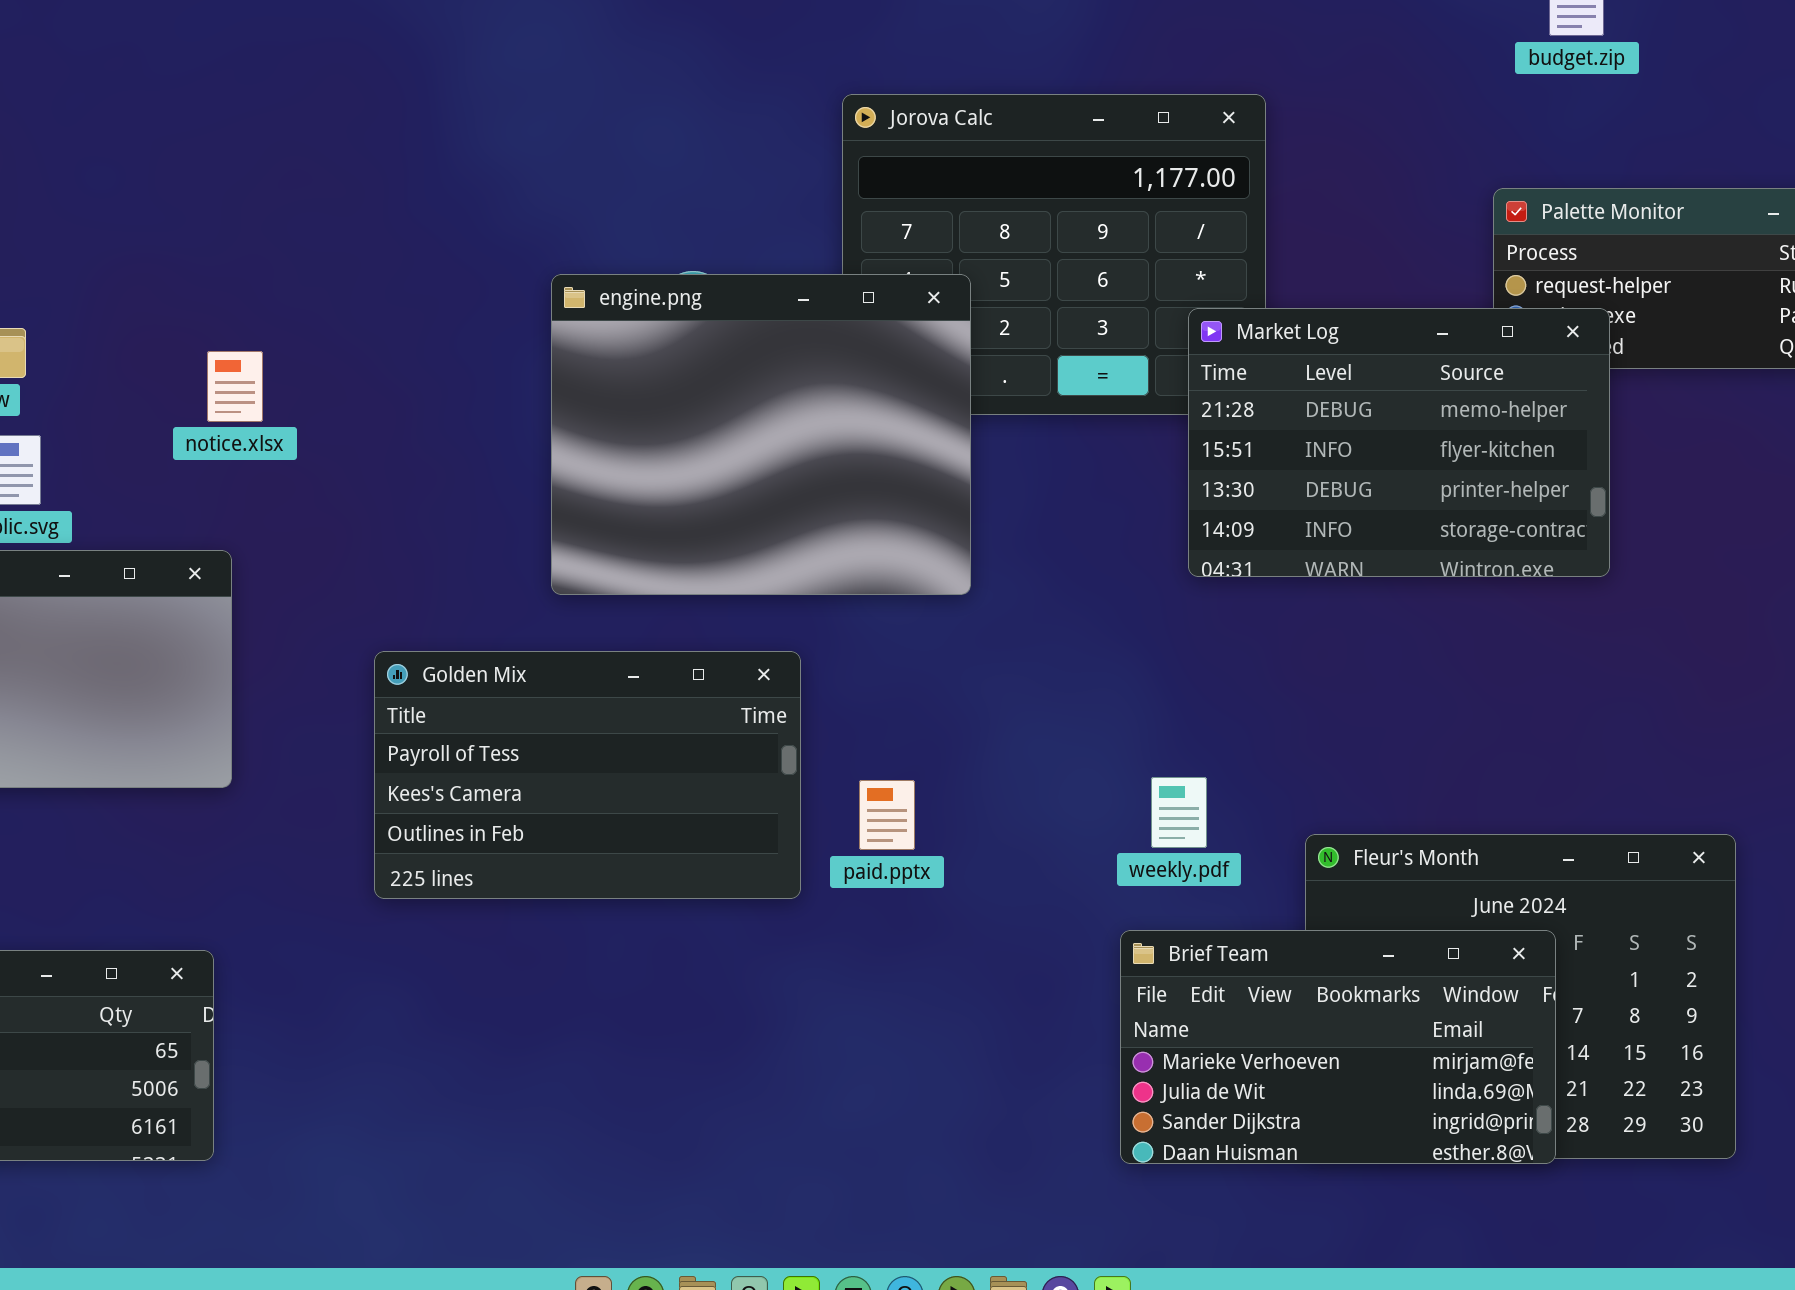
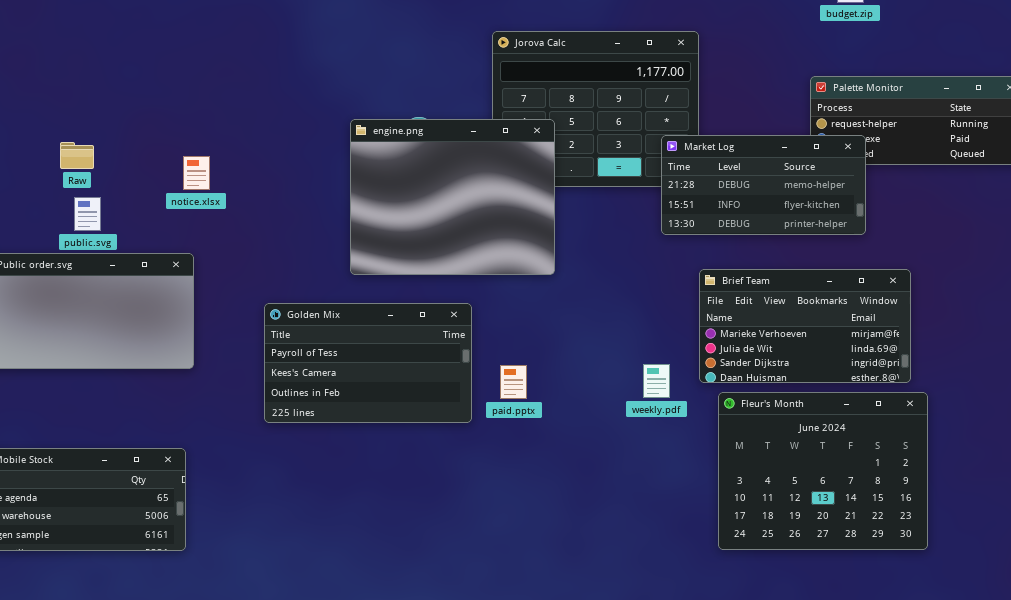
Market Log: [1188,308,1610,577] -> [661,135,866,235], resized
Brief Team: [1120,930,1556,1164] -> [699,269,911,383], moved

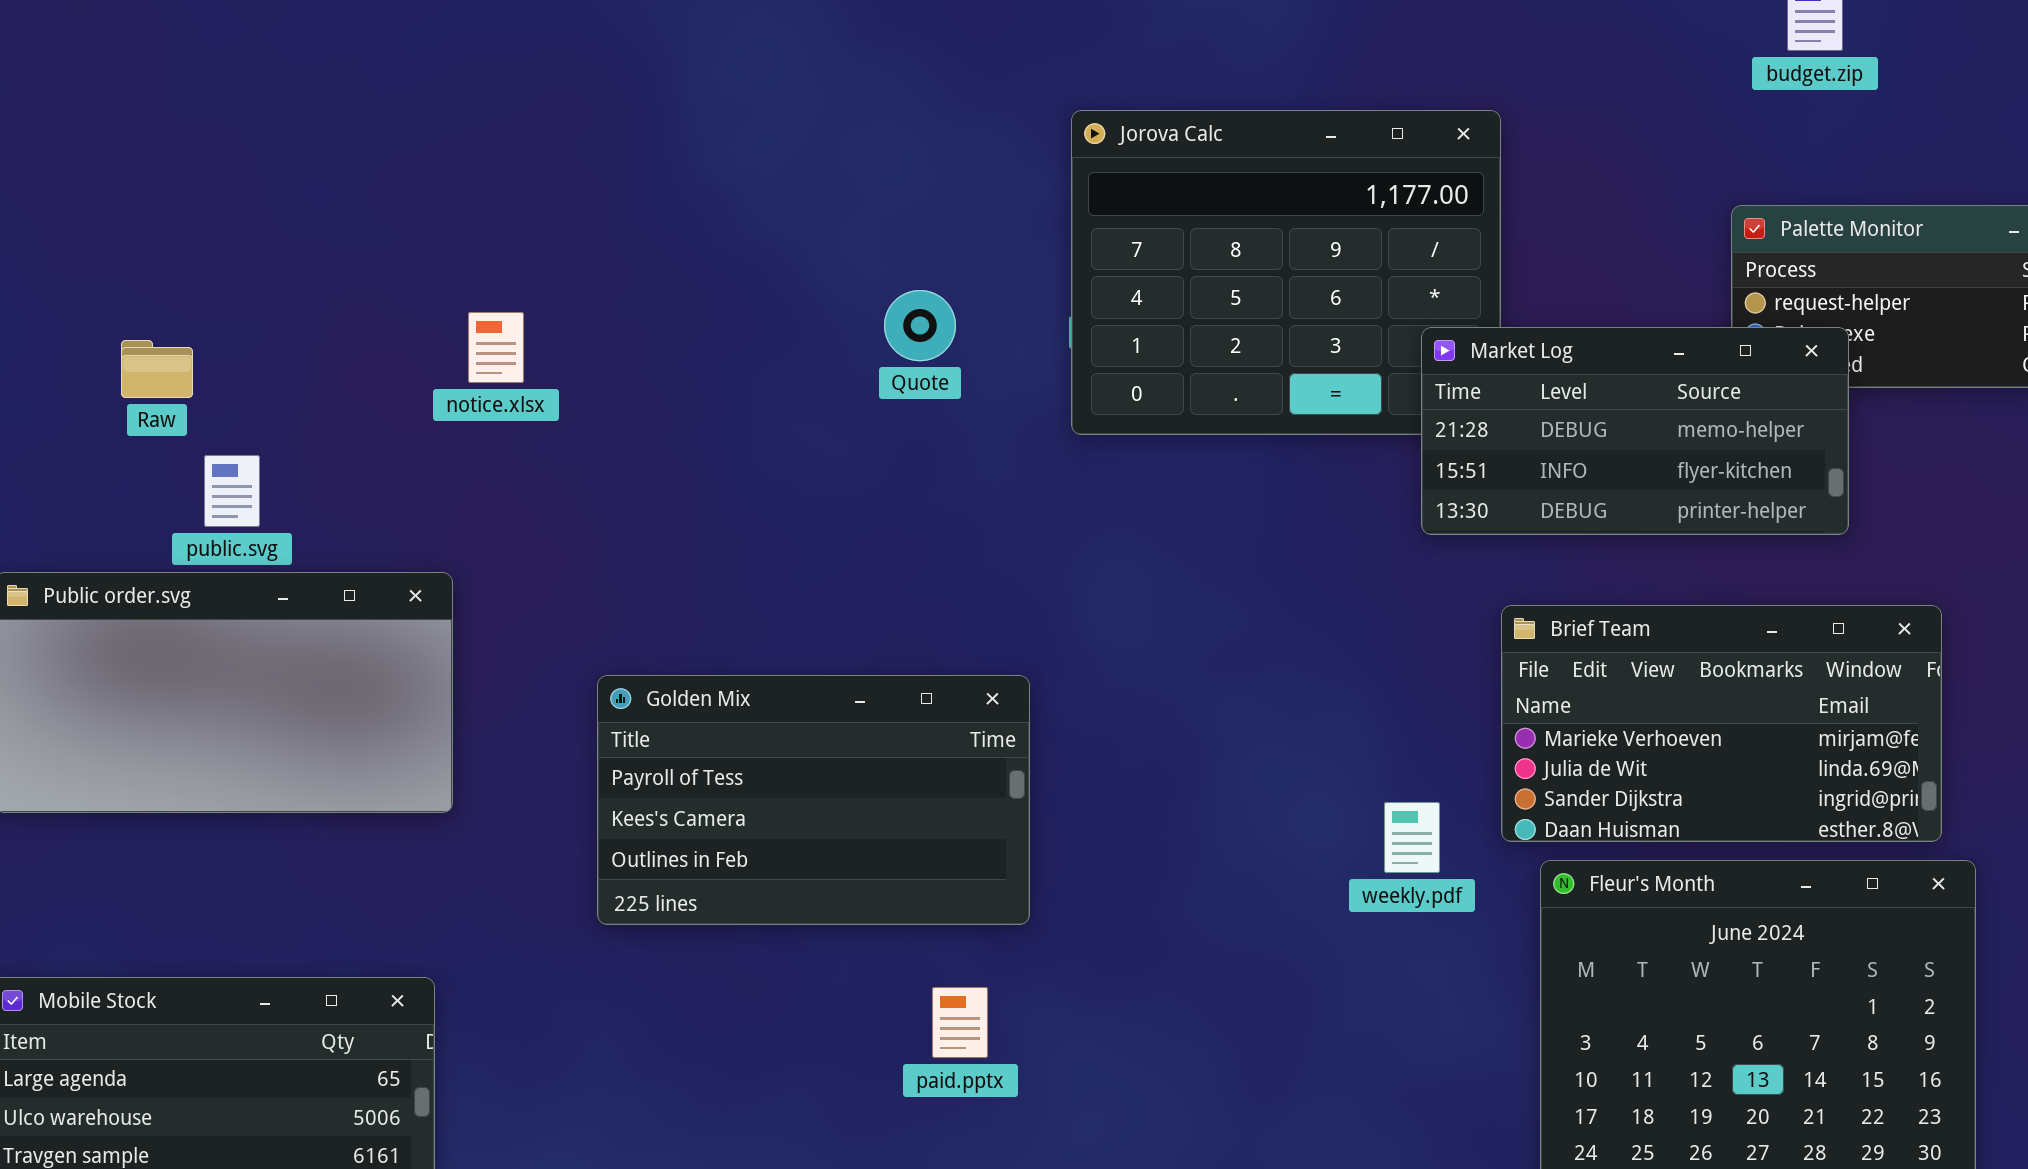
engine.png: [350,119,555,275] -> none, closed
Raw: [60,142,94,169] -> [121,340,193,398], moved
notice.xlsx: [183,156,210,190] -> [468,312,524,383], moved
paid.pptx: [500,365,527,399] -> [932,987,988,1058], moved

